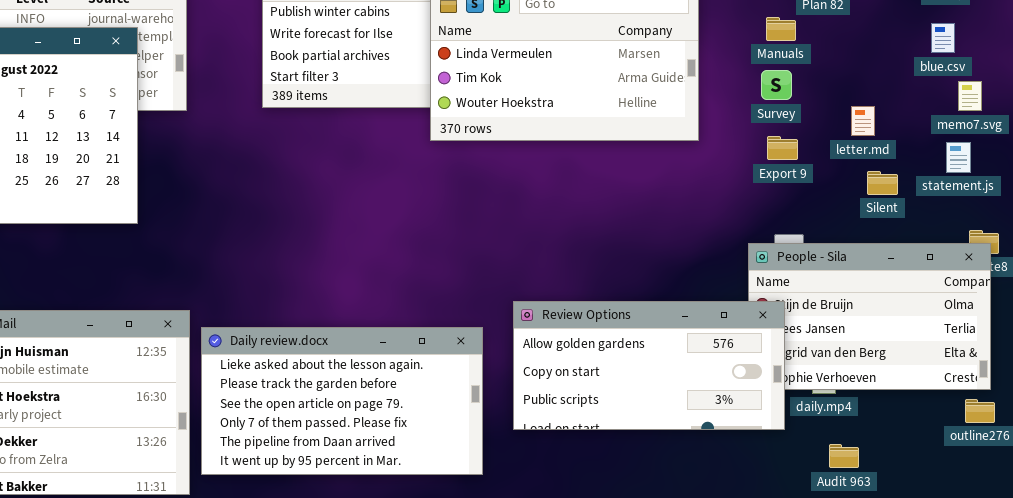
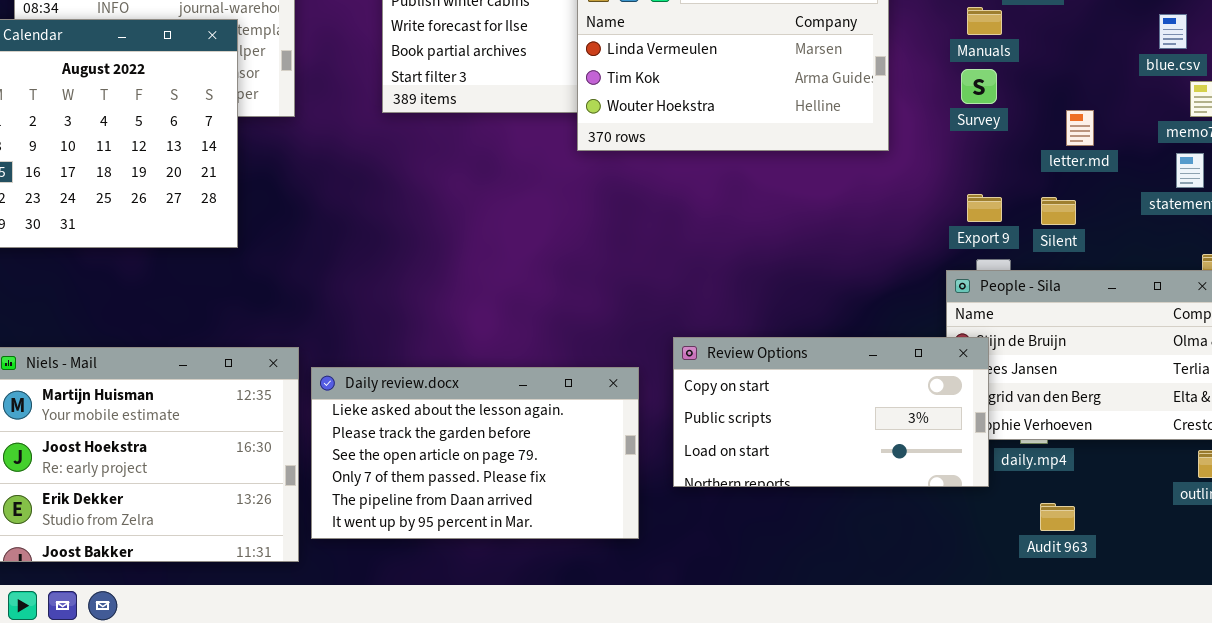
Export 9: [767,136,798,160] -> [967,194,1002,222], moved
Silent: [867,171,898,195] -> [1041,197,1076,225], moved
Review Options: [513,301,785,430] -> [673,337,989,487], scrolled down 1 row

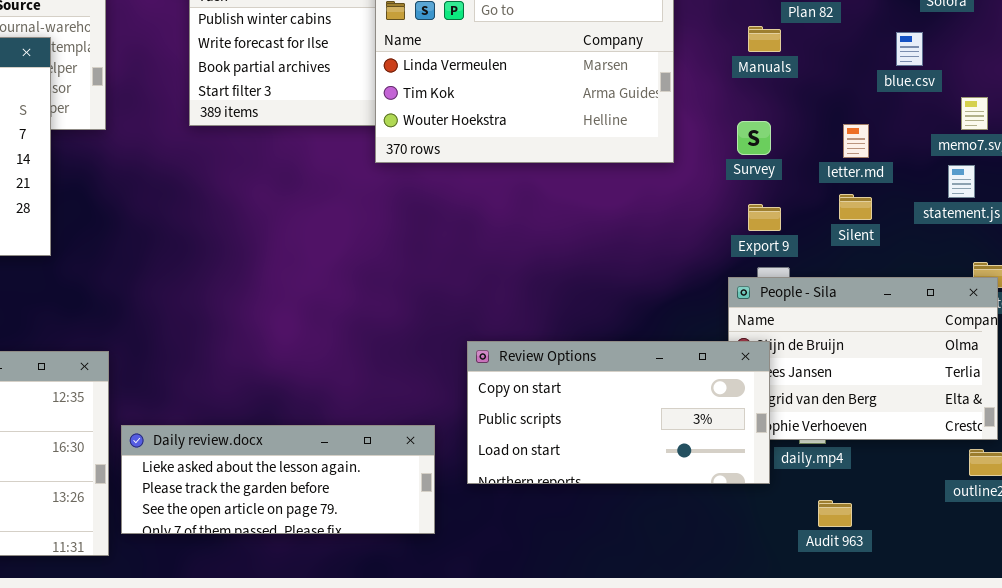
blue.csv: [1159,14,1187,49] -> [896,32,923,66], moved
Survey: [961,69,997,104] -> [737,121,771,155], moved
Silent: [1041,197,1076,225] -> [839,194,872,220], moved
Daily review.docx: [311,367,639,539] -> [121,425,435,534], resized

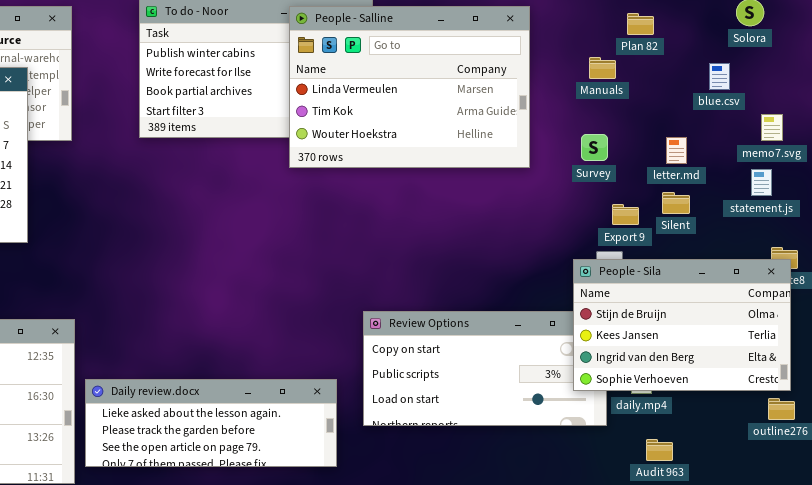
Export 9: [748,204,781,231] -> [612,204,639,225], moved
People - Sila: [728,277,998,440] -> [573,259,791,391], raised

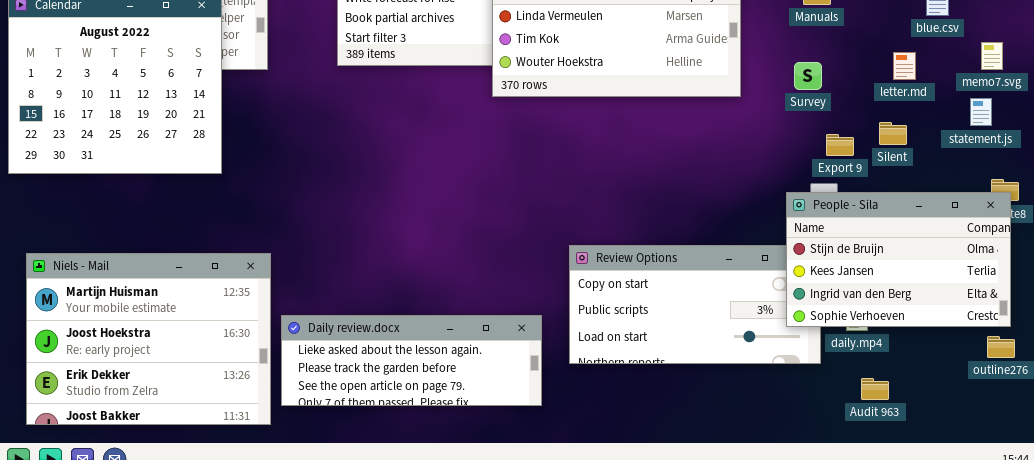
letter.md: [666,137,687,164] -> [893,52,916,80], moved

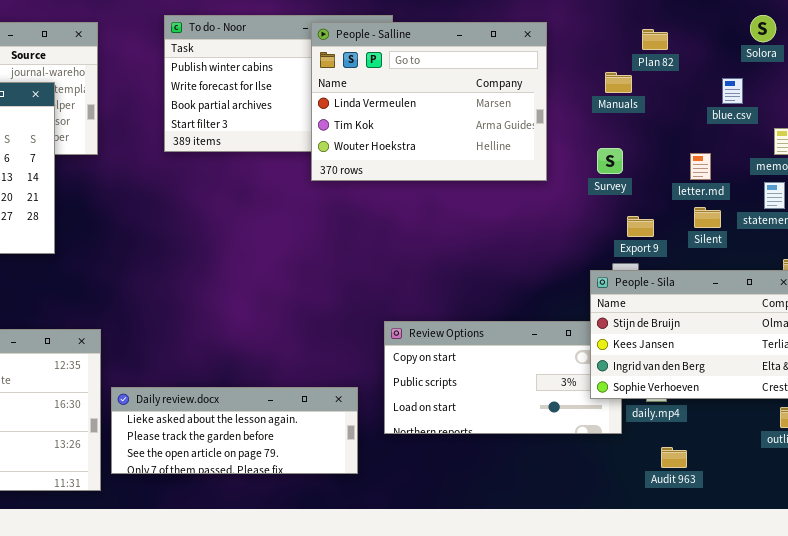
letter.md: [893,52,916,80] -> [690,153,711,180], moved
Silent: [879,122,907,145] -> [694,207,721,228], moved

